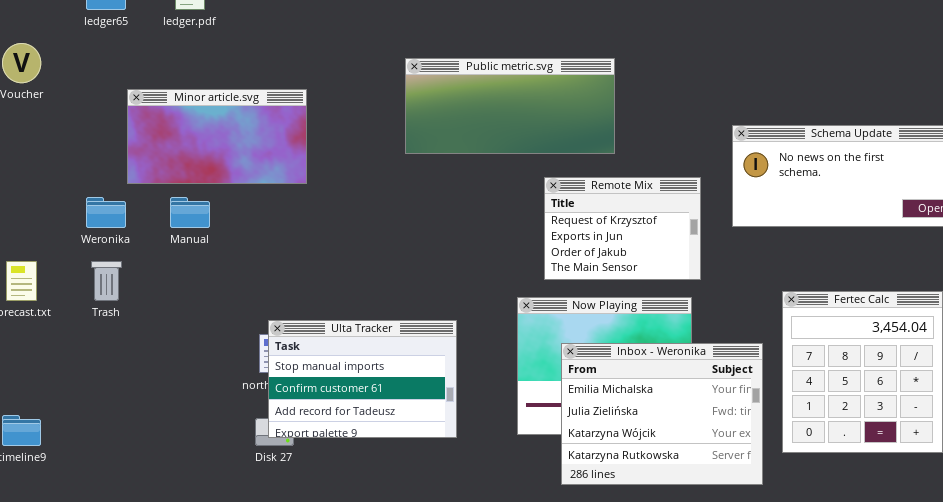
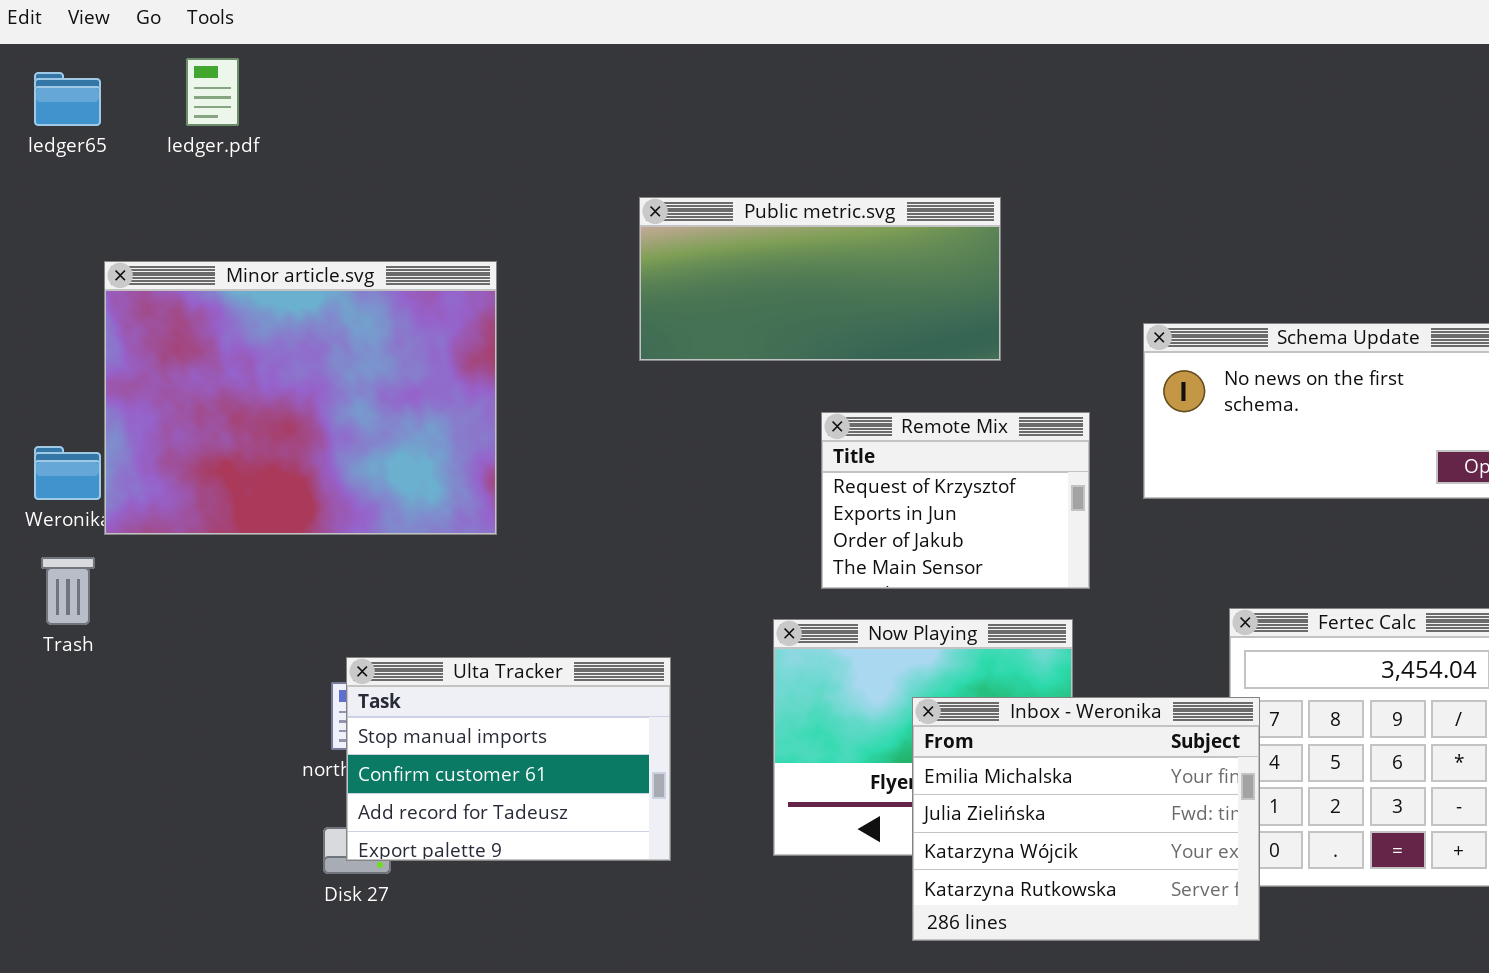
Public metric.svg: [405,58,615,154] -> [639,197,1001,361], moved
Minor article.svg: [127,89,307,184] -> [104,261,497,535], resized
Inbox - Weronika: [561,343,763,485] -> [912,697,1260,941], moved

